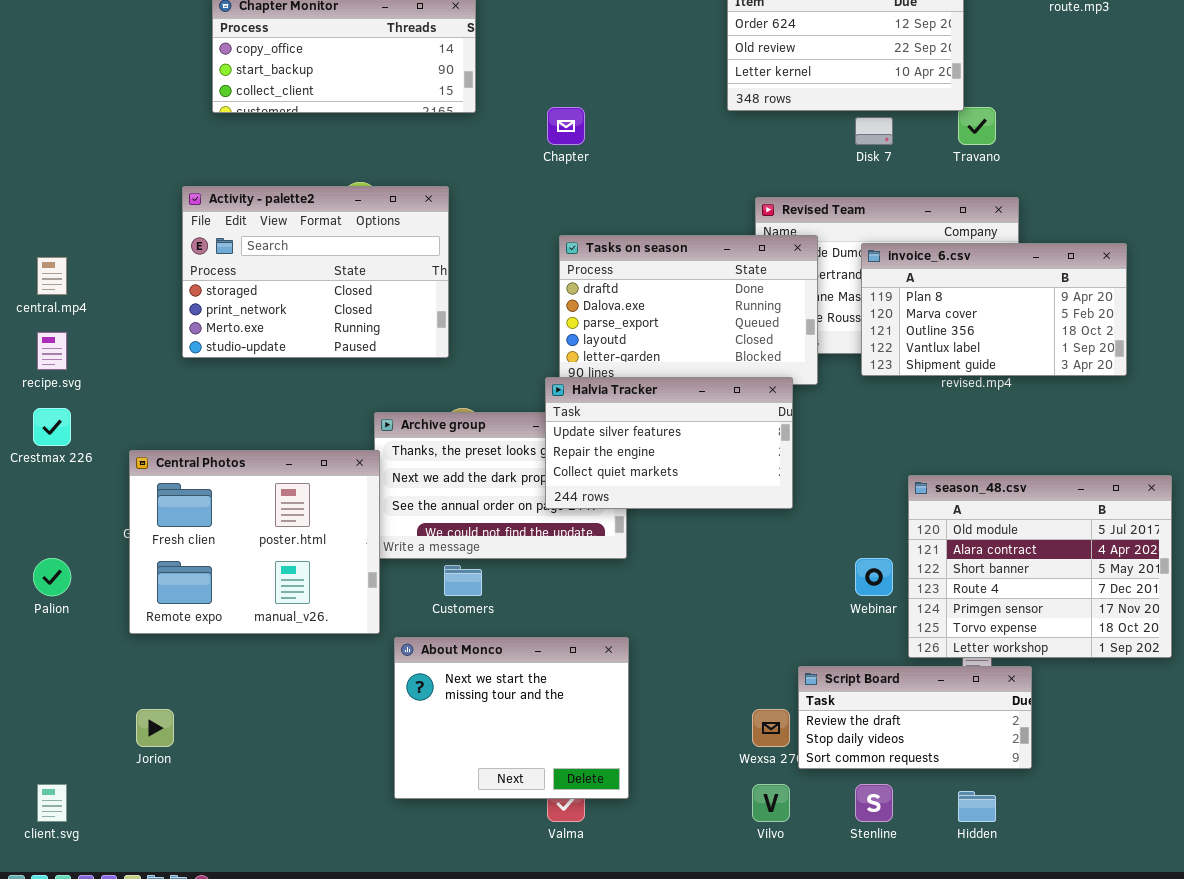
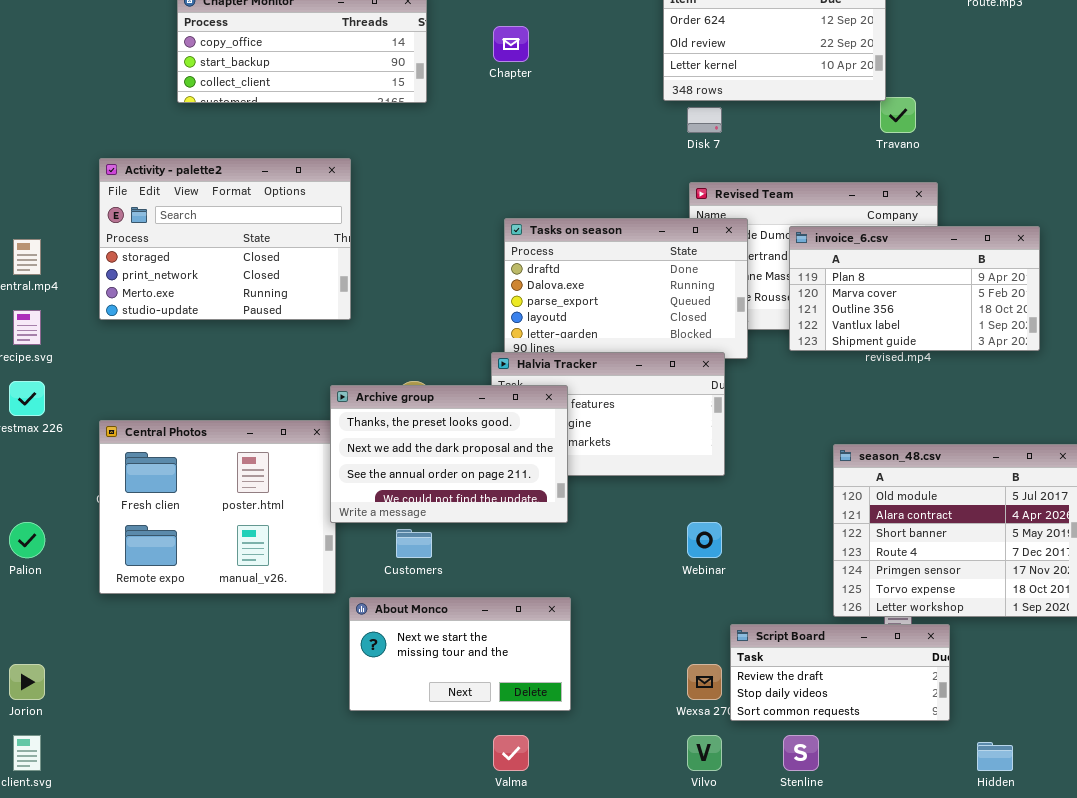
Chapter: [547,107,585,145] -> [493,26,529,62], moved
Disk 7: [855,117,893,145] -> [687,107,722,133], moved
Activity - palette2: [182,186,449,358] -> [99,158,351,320], moved
Archive group: [374,412,627,559] -> [330,385,568,523], raised
Webinar: [855,558,893,596] -> [687,522,722,558], moved
About Monco: [394,637,629,799] -> [349,597,571,711], resized
Jorion: [136,709,174,747] -> [9,664,45,700], moved
Hidden: [958,791,996,822] -> [977,742,1013,771], moved

